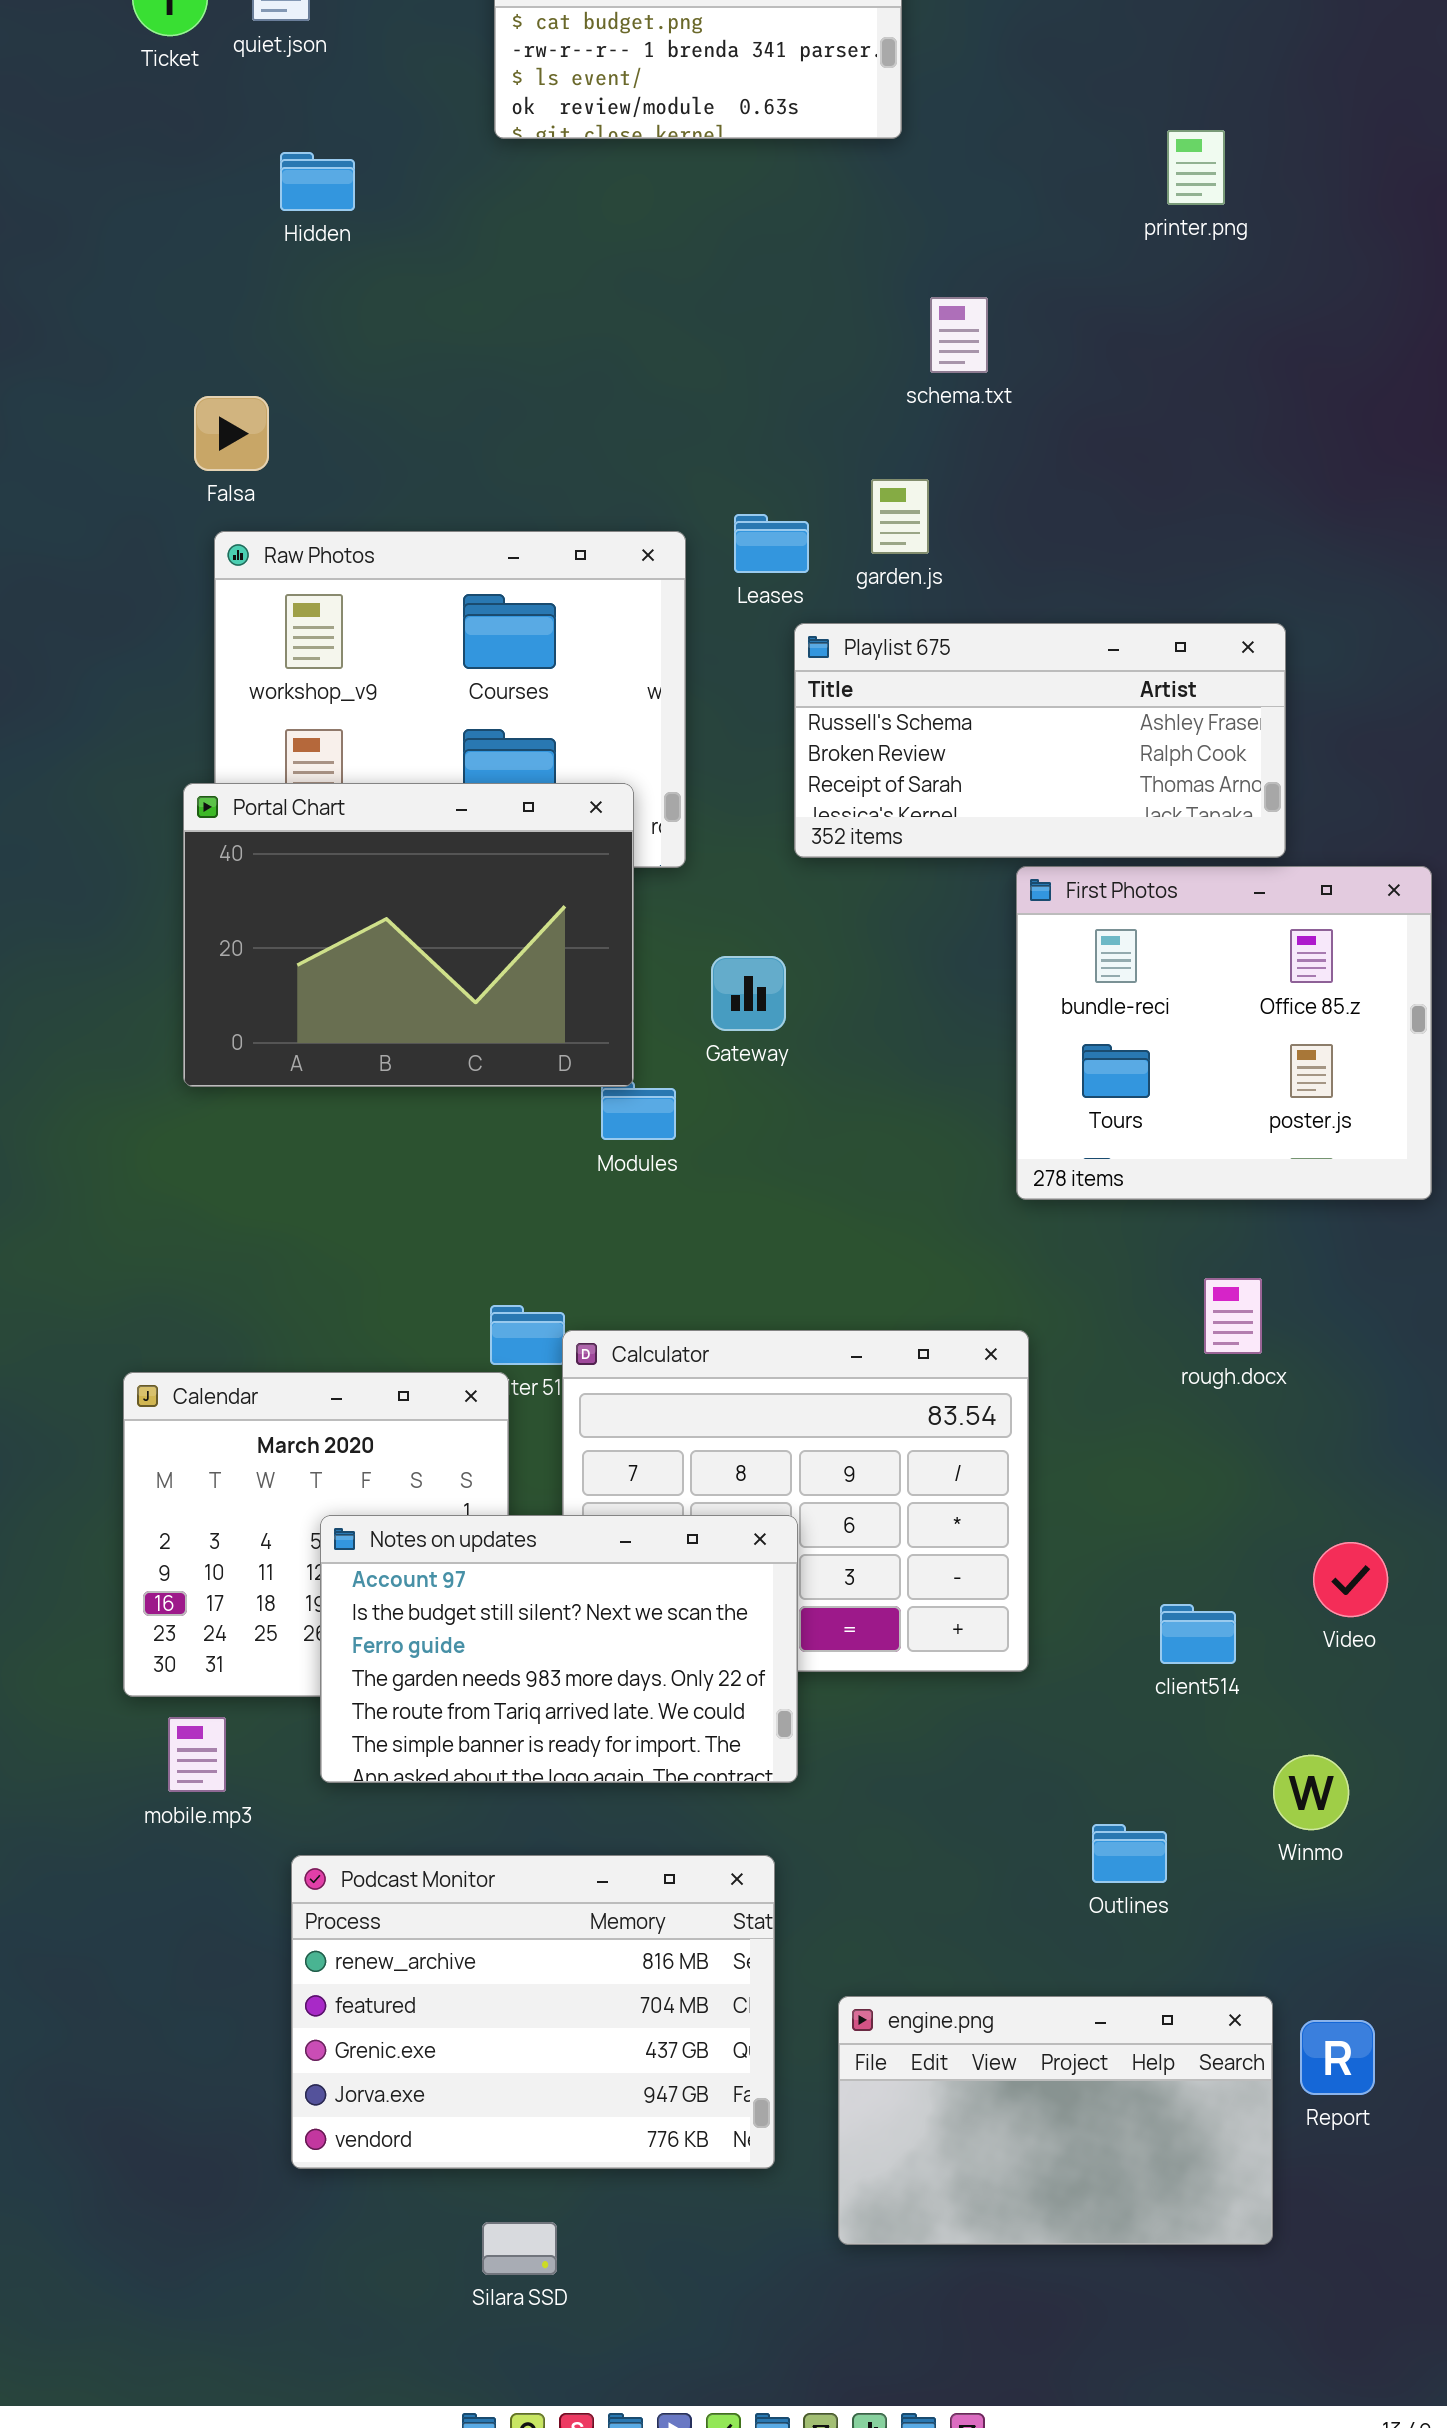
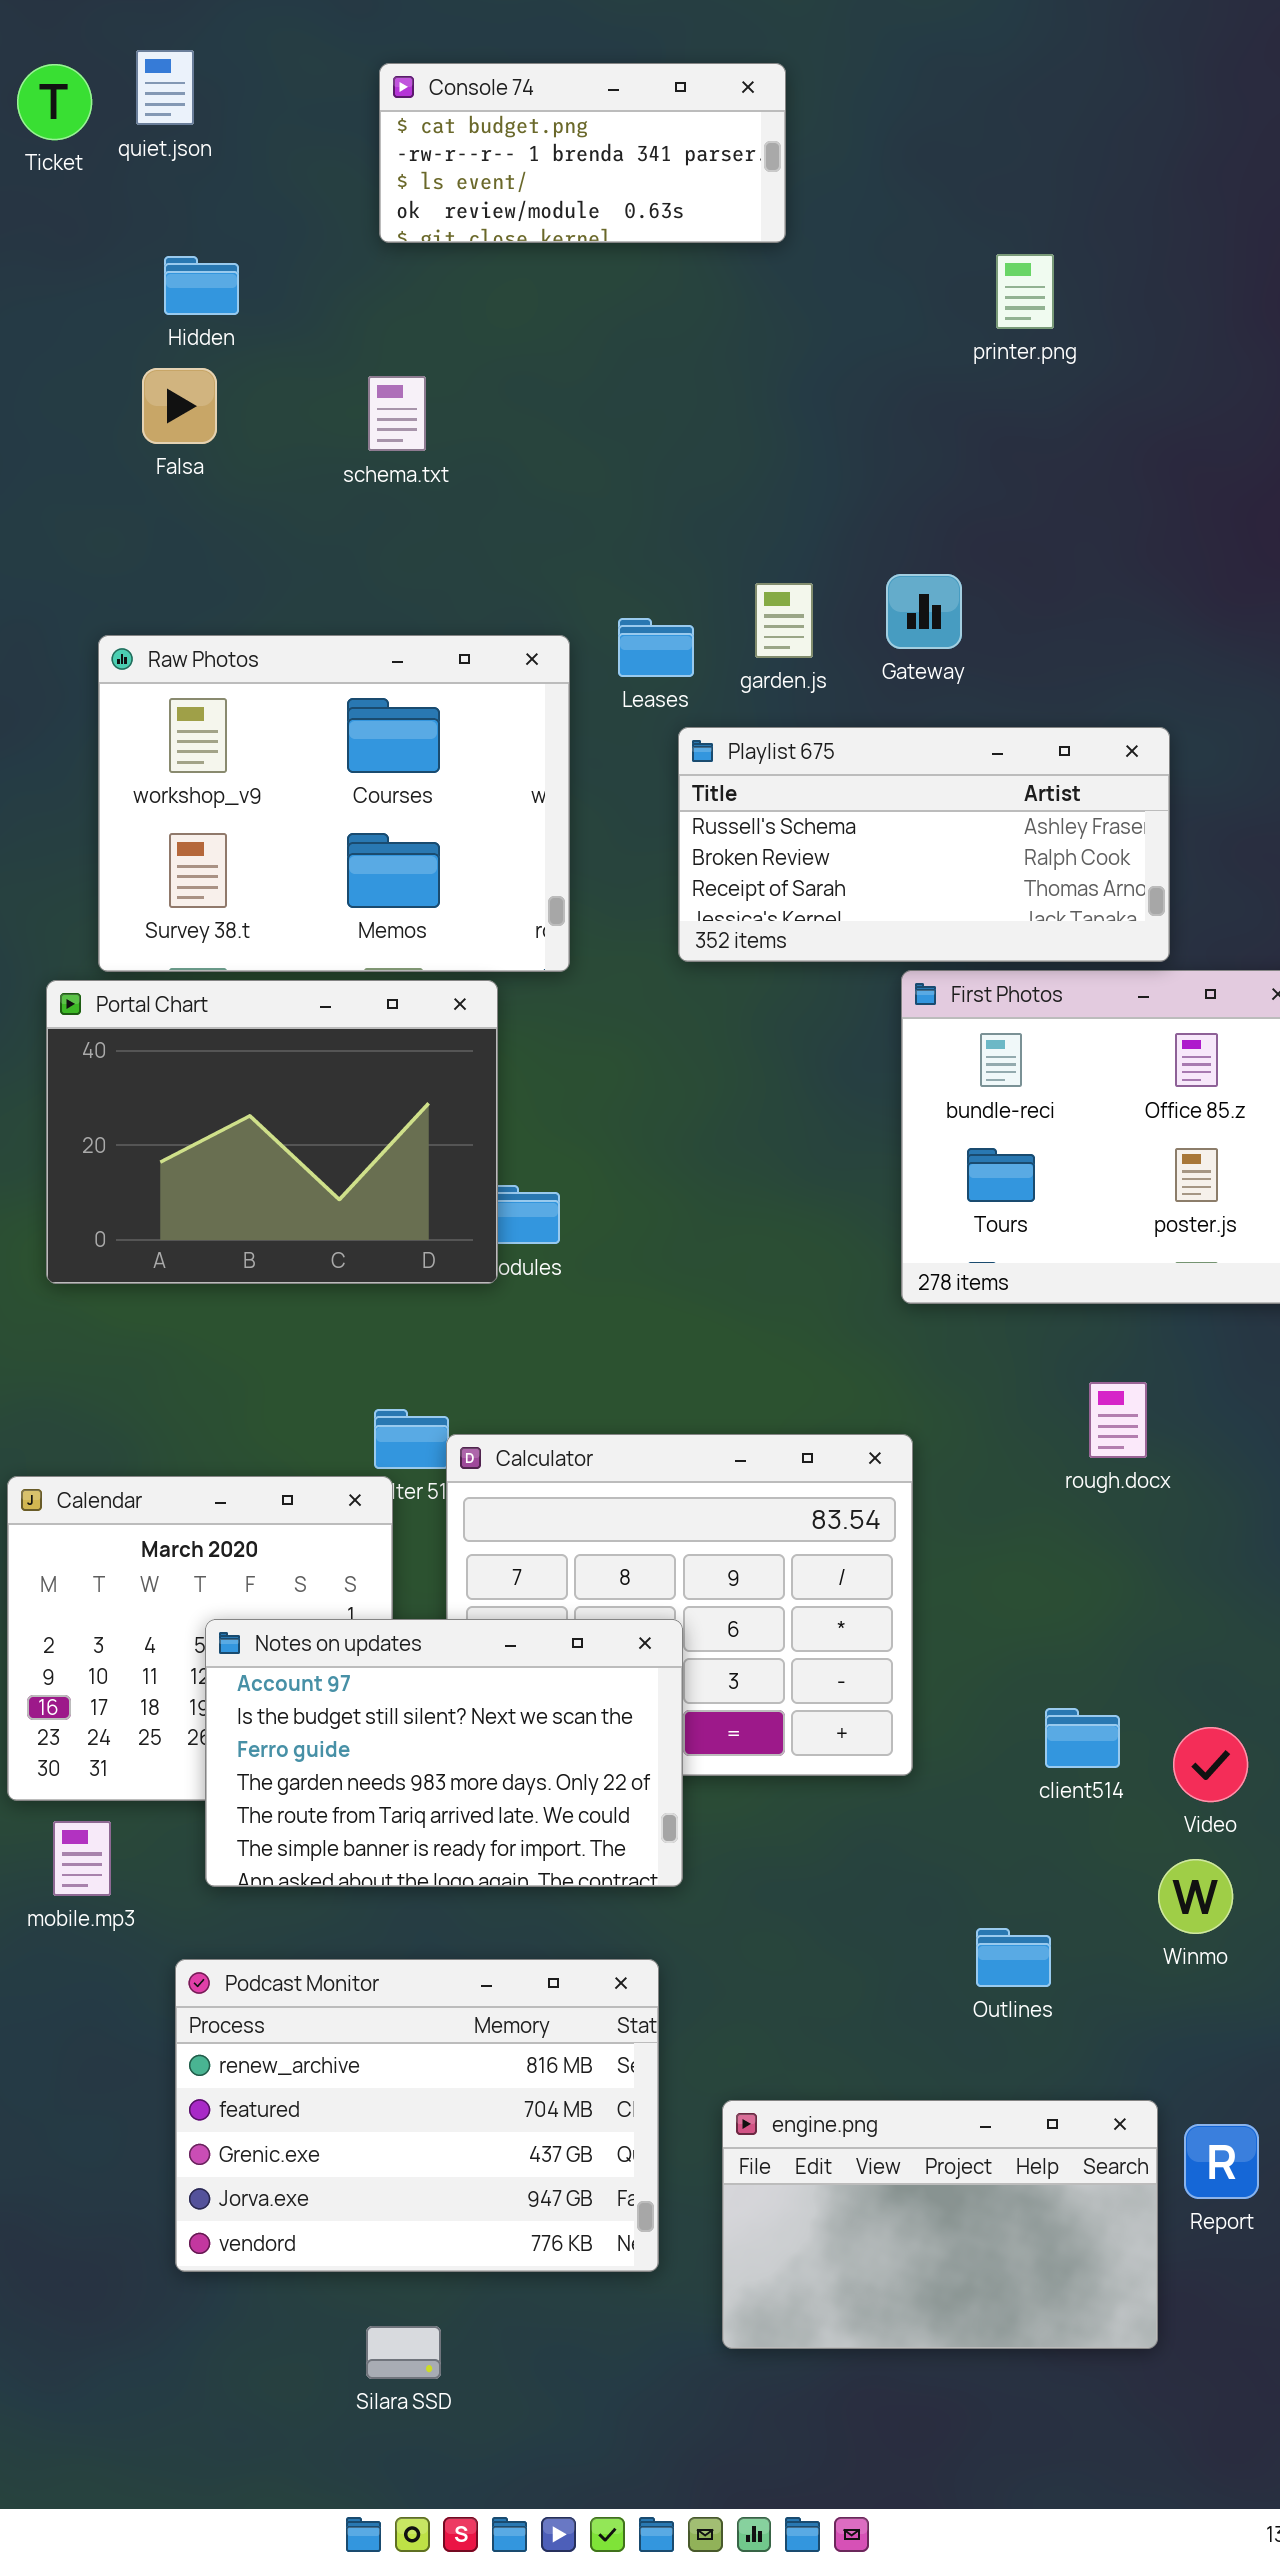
printer.png: [1167,130,1225,205] -> [996,254,1054,329], moved
schema.txt: [930,297,988,373] -> [368,376,426,451], moved
Falsa: [194,396,269,471] -> [142,368,217,444], moved
Portal Chart: [183,783,634,1087] -> [46,980,498,1284], moved
Gateway: [711,956,786,1031] -> [886,574,962,649], moved
Video: [1313,1542,1388,1617] -> [1173,1727,1248,1802], moved

